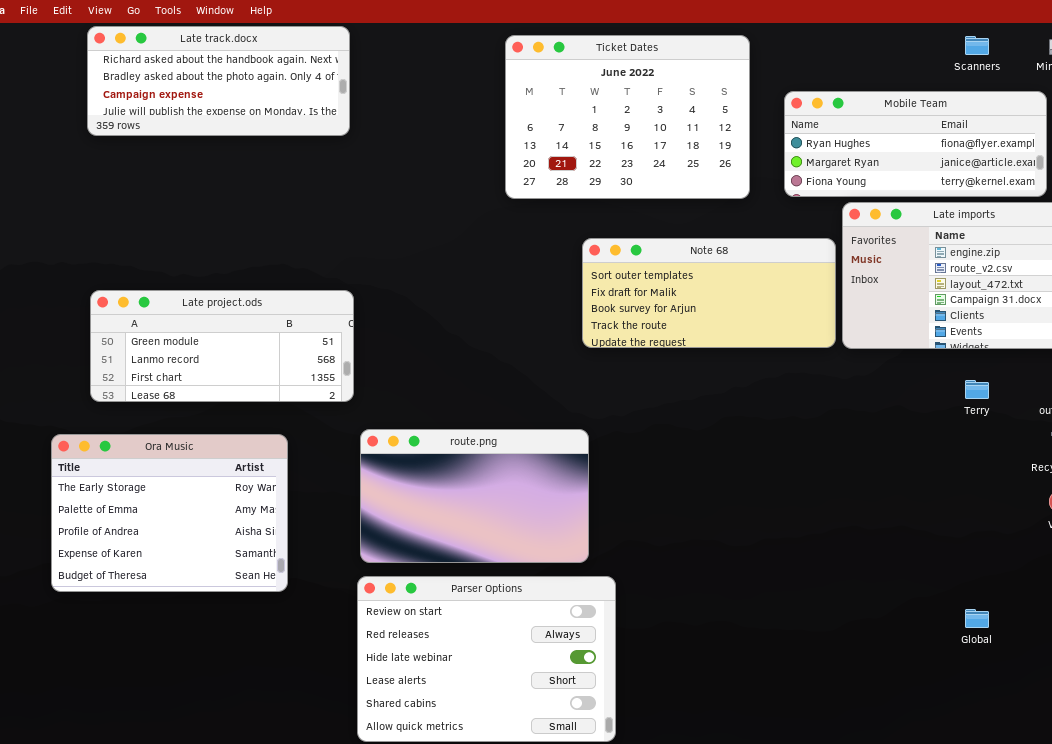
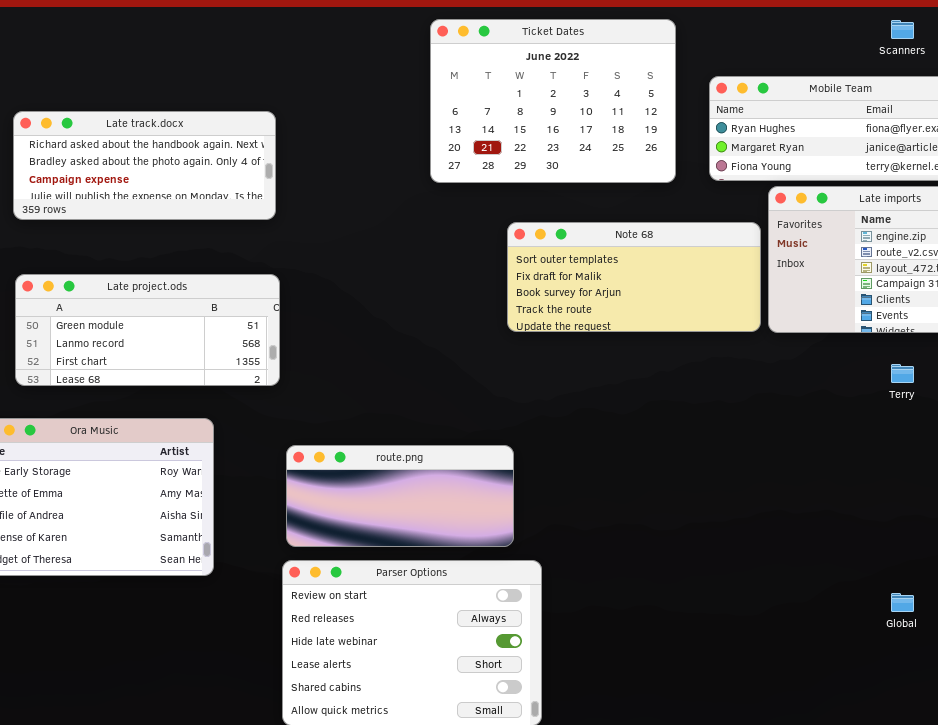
Late track.docx: [87,26,350,136] -> [13,111,276,220], moved
route.png: [360,429,589,563] -> [286,445,514,547], resized

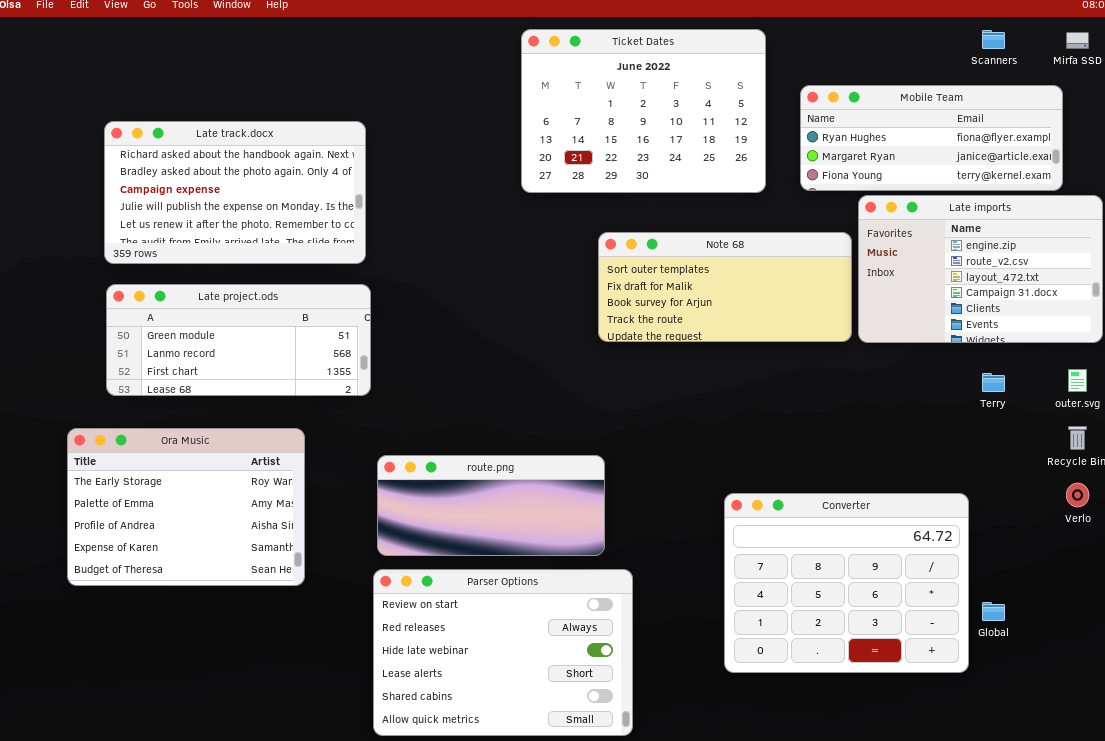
Late track.docx: [13,111,276,220] -> [104,121,366,264], resized
Converter: none -> [724,493,969,673], opened

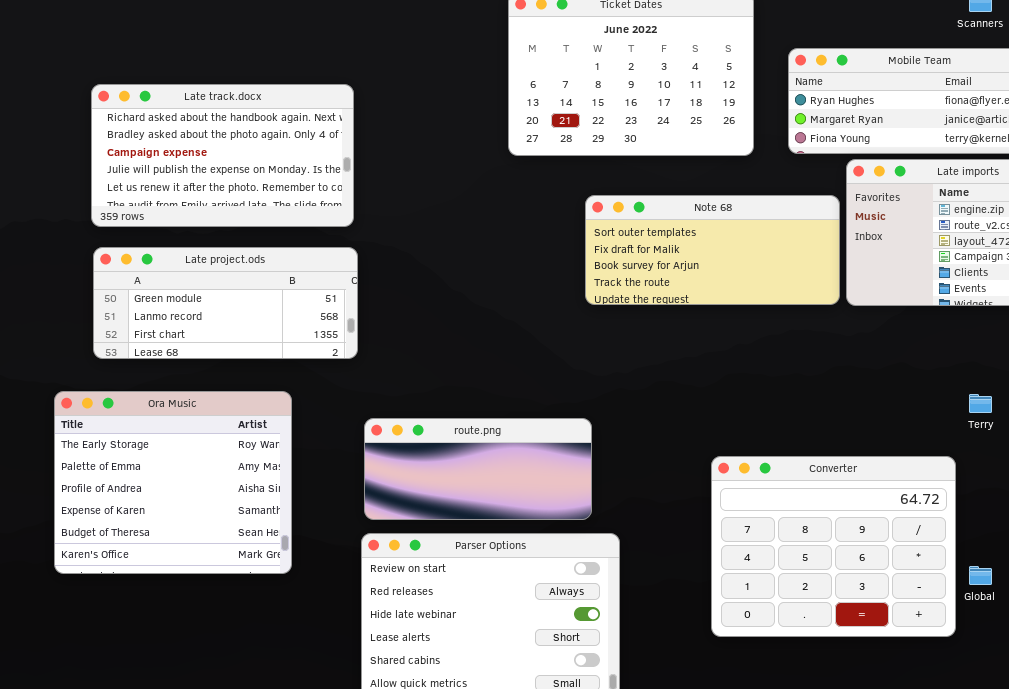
Terry: [982,373,1005,392] -> [969,394,992,413], moved
Ora Music: [67,428,305,586] -> [54,391,292,574], resized

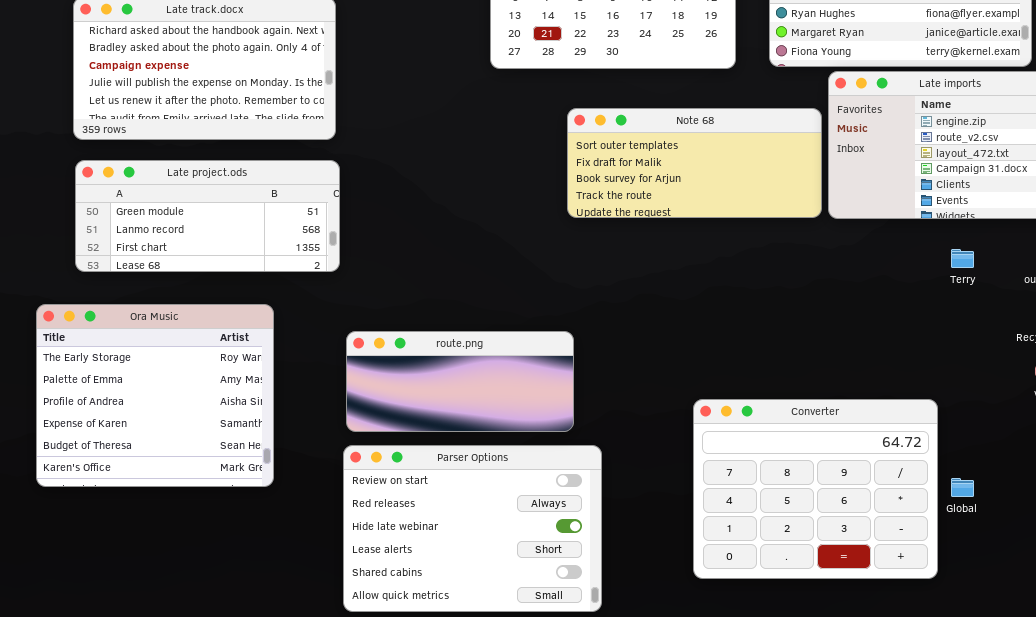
Terry: [969,394,992,413] -> [951,249,974,268], moved
Converter: [711,456,956,637] -> [693,399,938,579], moved

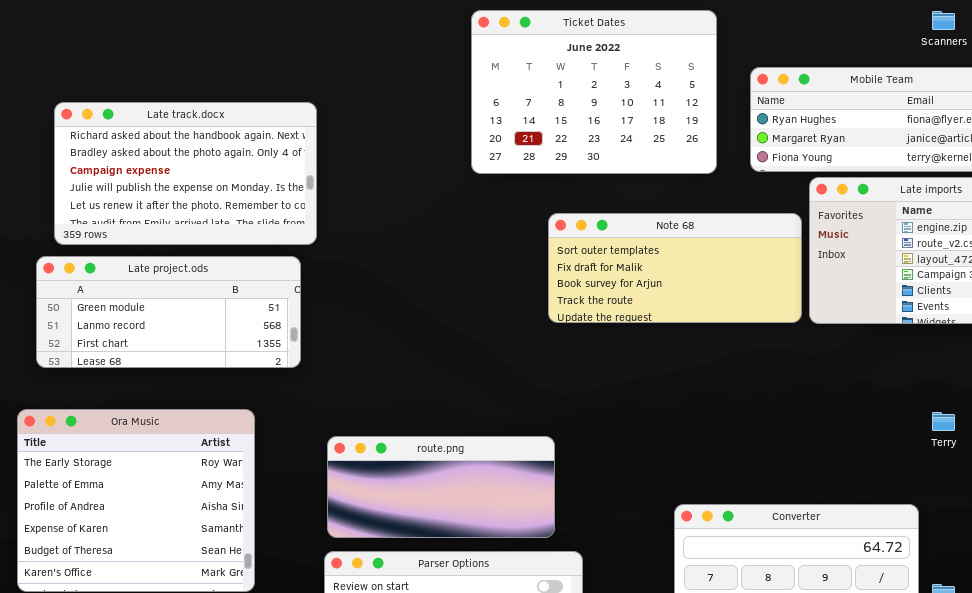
Late project.ods: [75,160,340,272] -> [36,256,301,368], moved
Terry: [951,249,974,268] -> [932,412,955,431], moved

